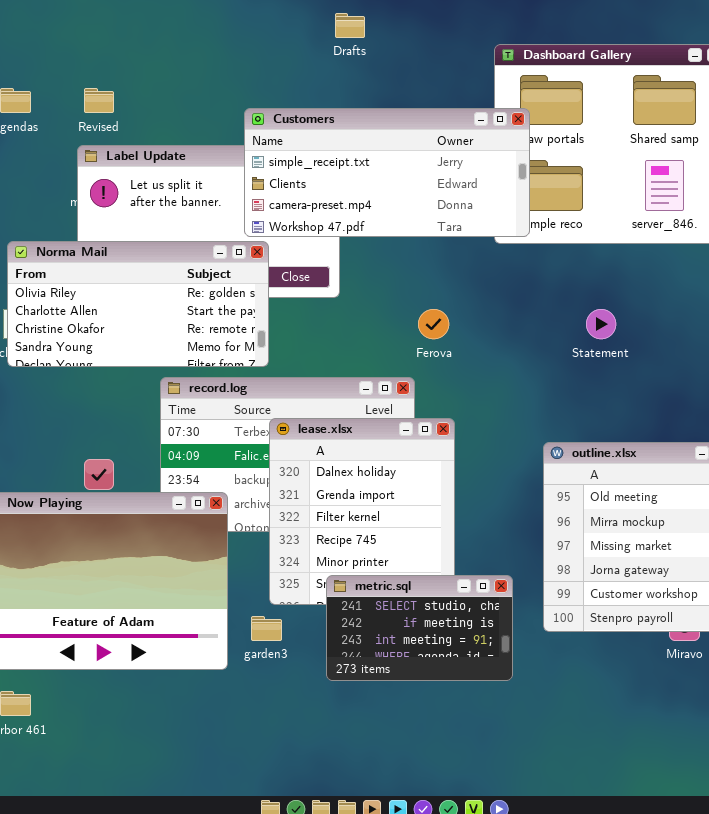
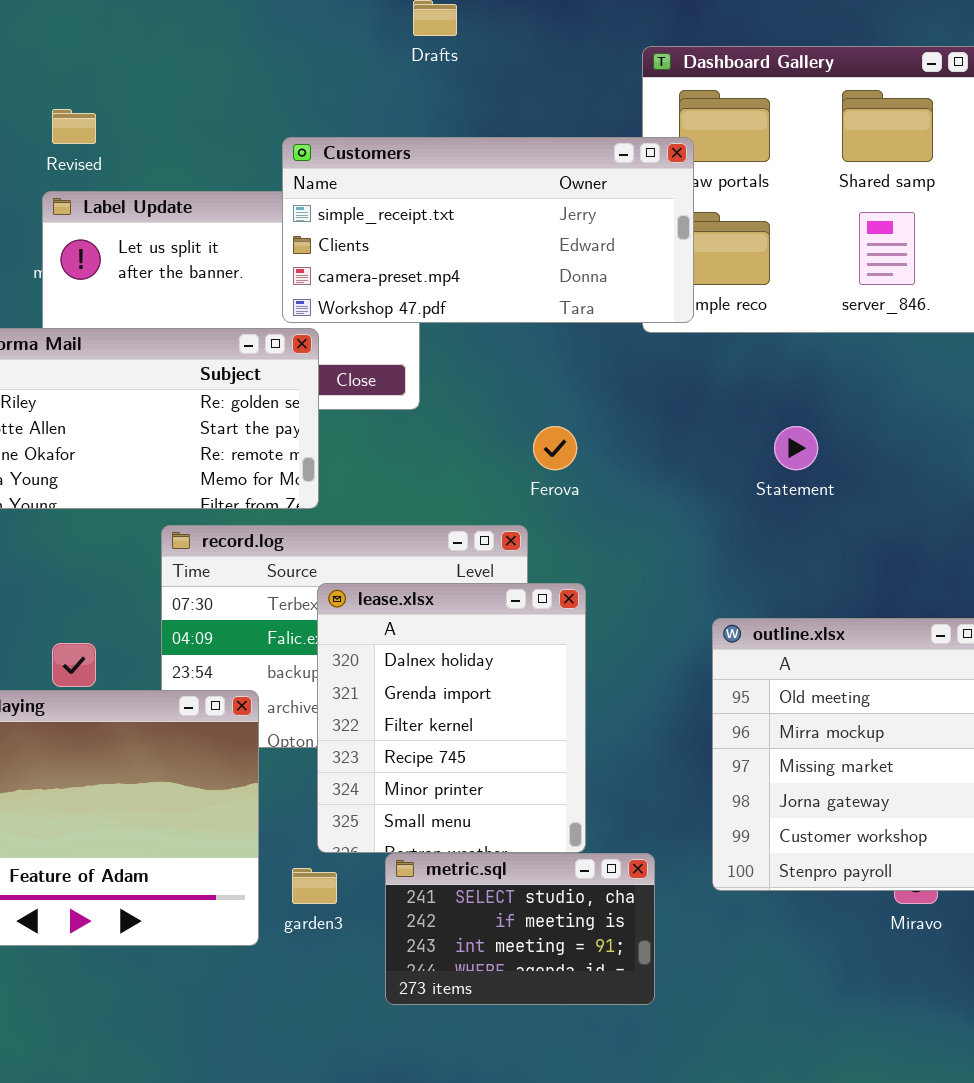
metric.sql: [326,575,513,681] -> [385,853,655,1005], moved

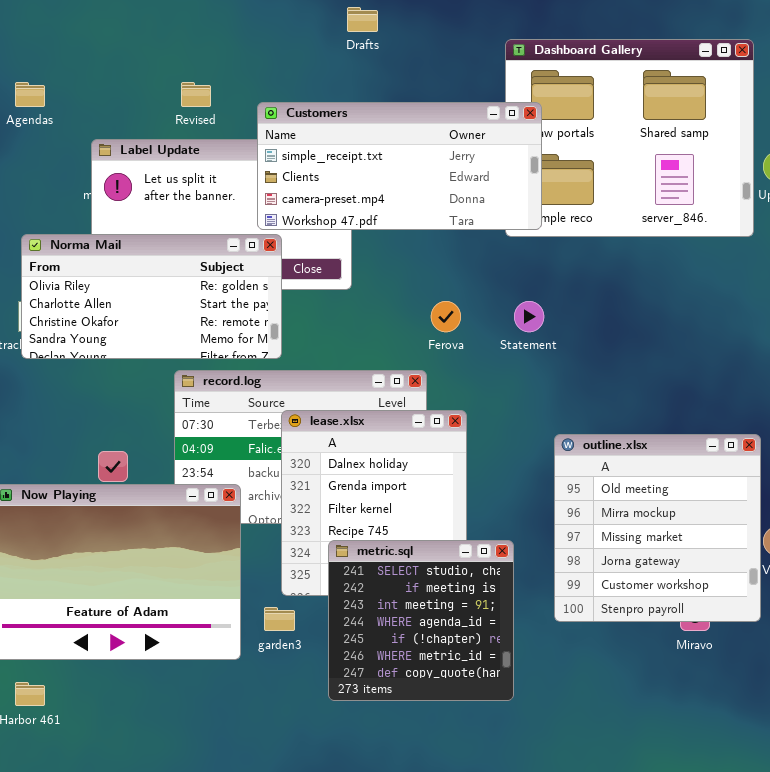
Revised: [52,109,96,144] -> [181,82,211,107], moved
Statement: [774,426,818,470] -> [514,301,544,332], moved
metric.sql: [385,853,655,1005] -> [328,540,514,701], resized

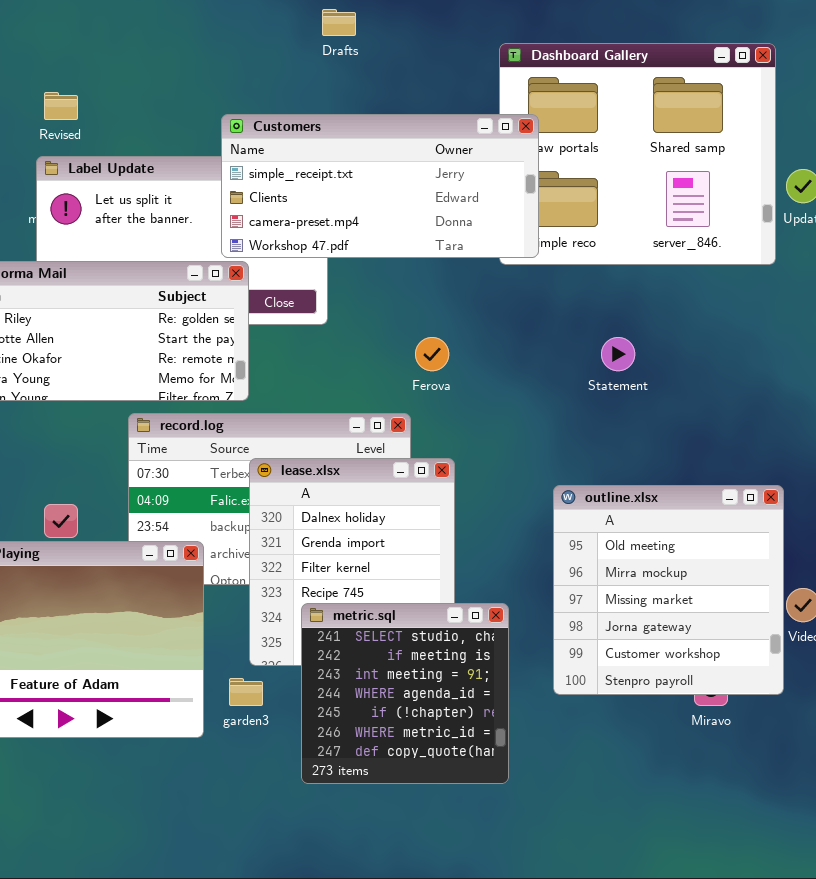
Revised: [181,82,211,107] -> [44,92,78,120], moved
Statement: [514,301,544,332] -> [601,337,635,371], moved

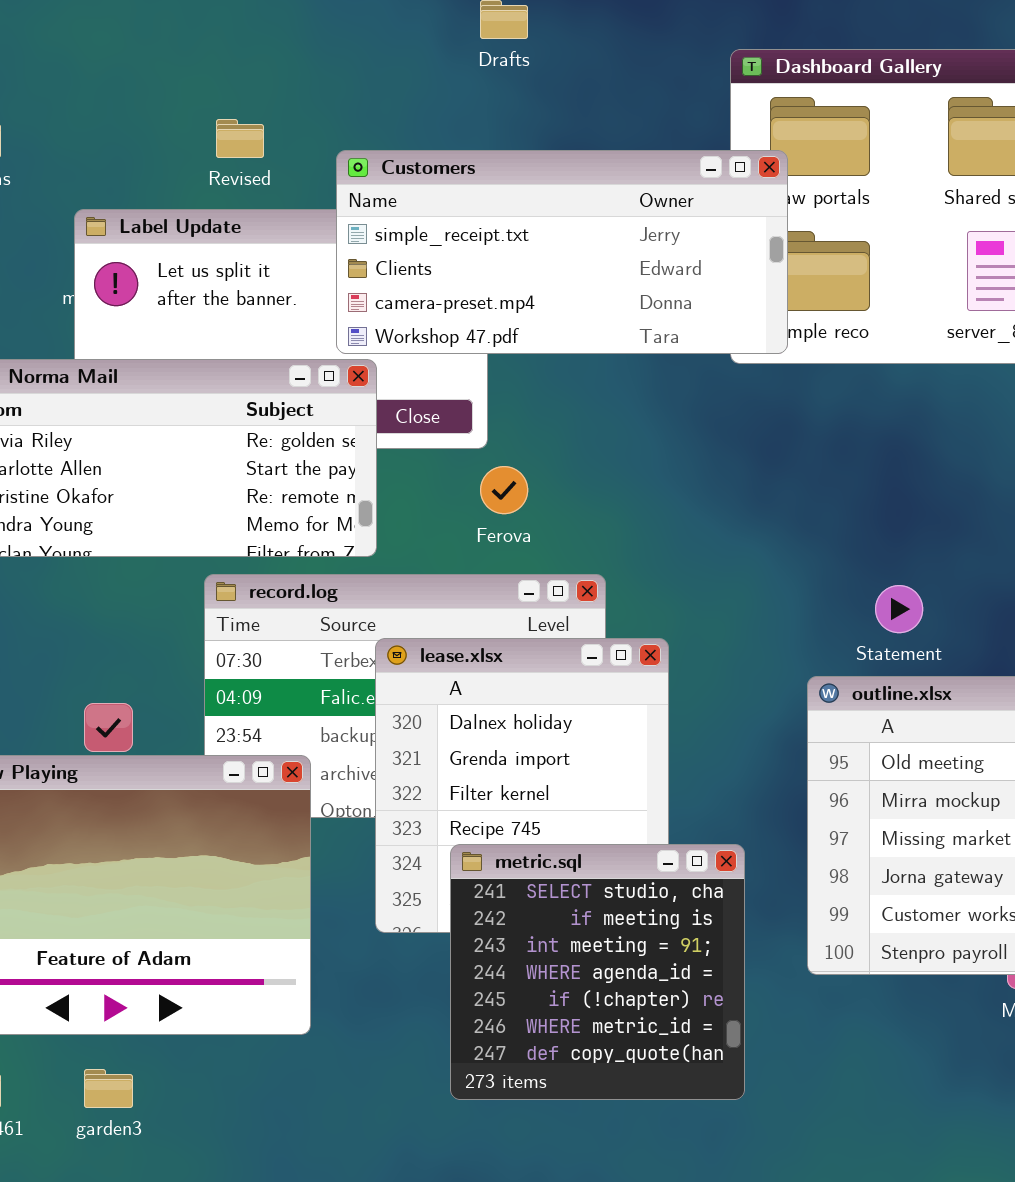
Revised: [44,92,78,120] -> [216,119,264,158], moved
Ferova: [415,337,449,371] -> [480,466,528,514], moved
Statement: [601,337,635,371] -> [875,585,923,633], moved
garden3: [229,678,263,706] -> [84,1069,133,1108], moved

